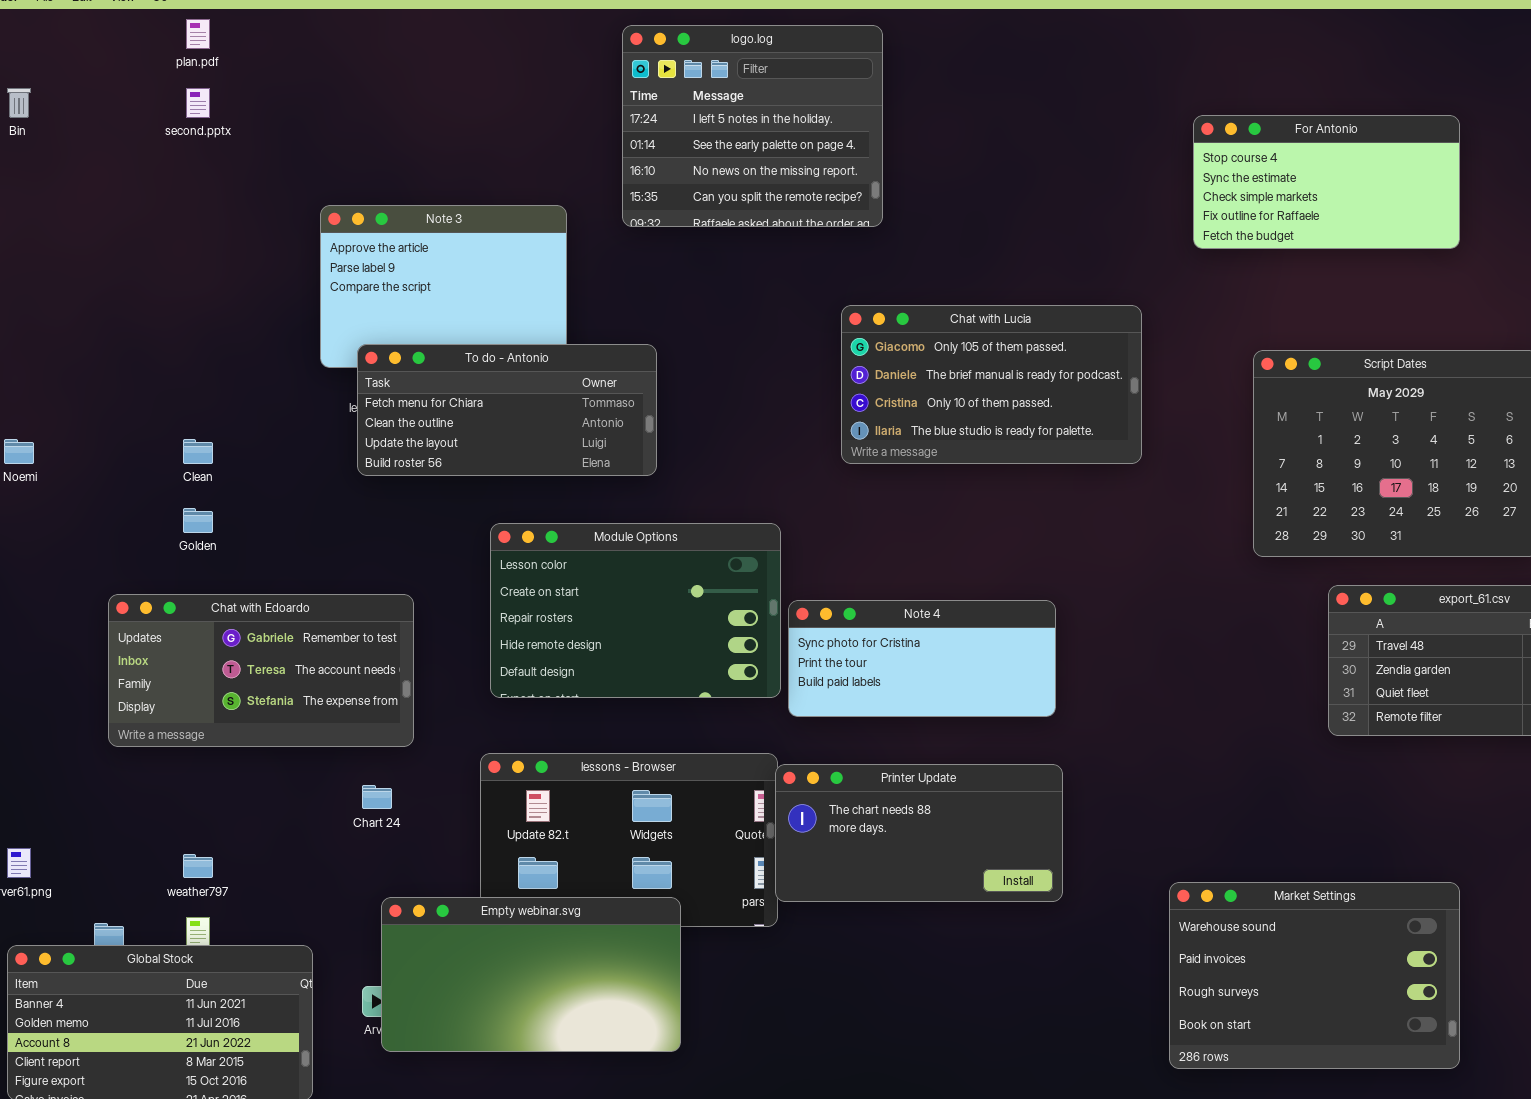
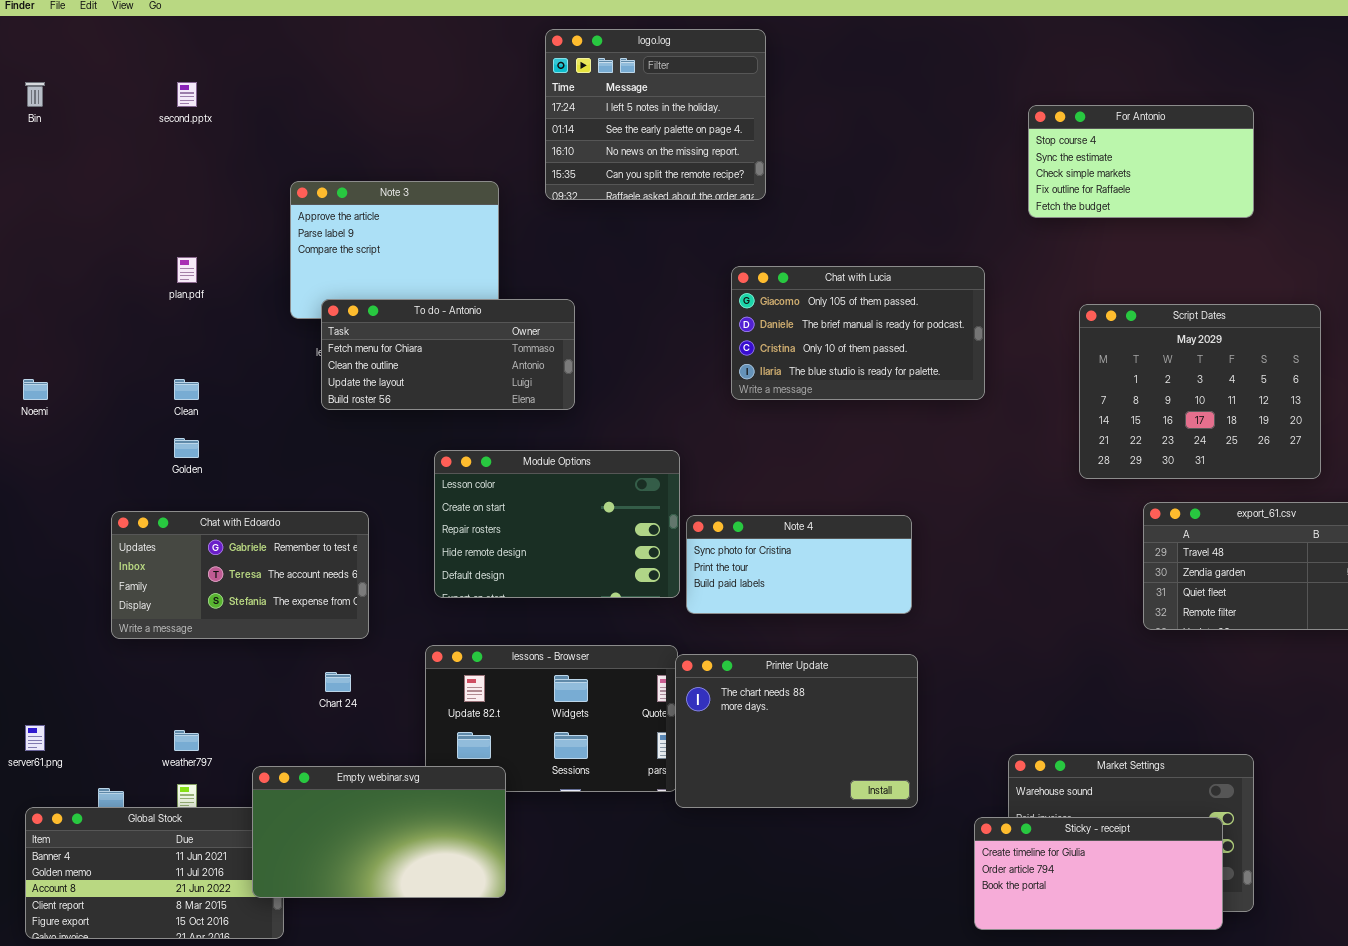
plan.pdf: [186,19,210,49] -> [177,257,197,283], moved
Printer Update: [775,764,1063,902] -> [675,654,918,808], resized
Empty webinar.svg: [381,897,681,1052] -> [252,766,506,898], moved
Sticky - receipt: none -> [974,817,1223,930], opened

